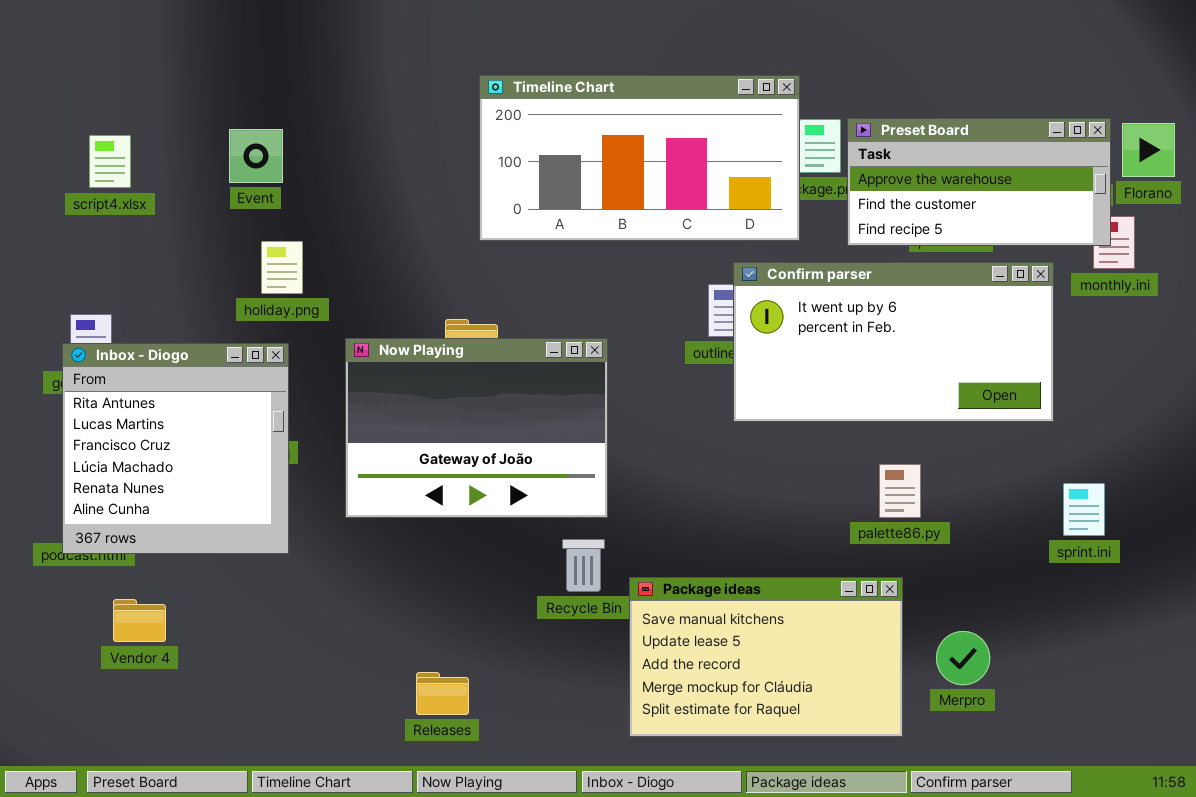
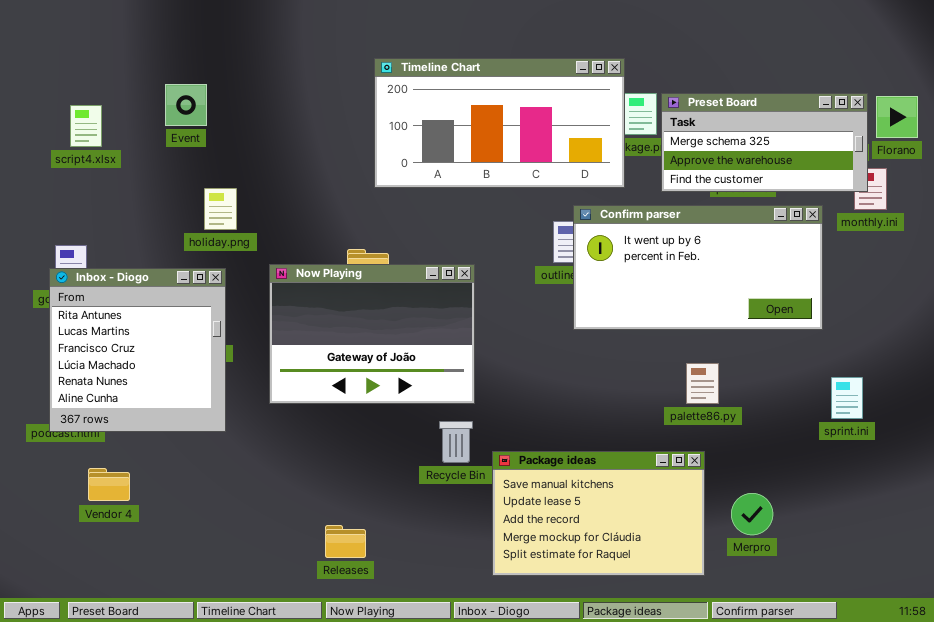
Preset Board: [847,118,1111,246] -> [661,93,868,192], scrolled up 1 row
Event: [229,129,283,183] -> [165,84,207,126], moved

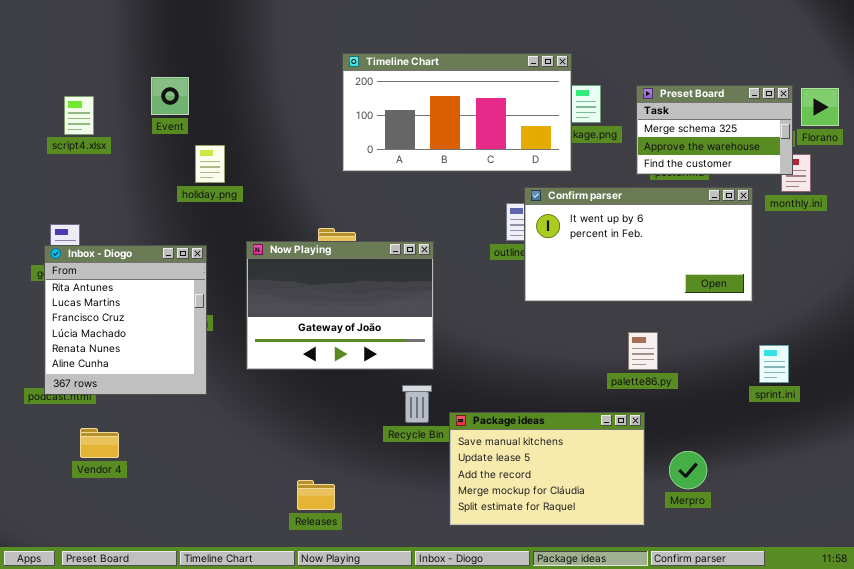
Preset Board: [661,93,868,192] -> [636,85,793,175], resized
holiday.png: [204,188,237,230] -> [195,145,225,183], moved

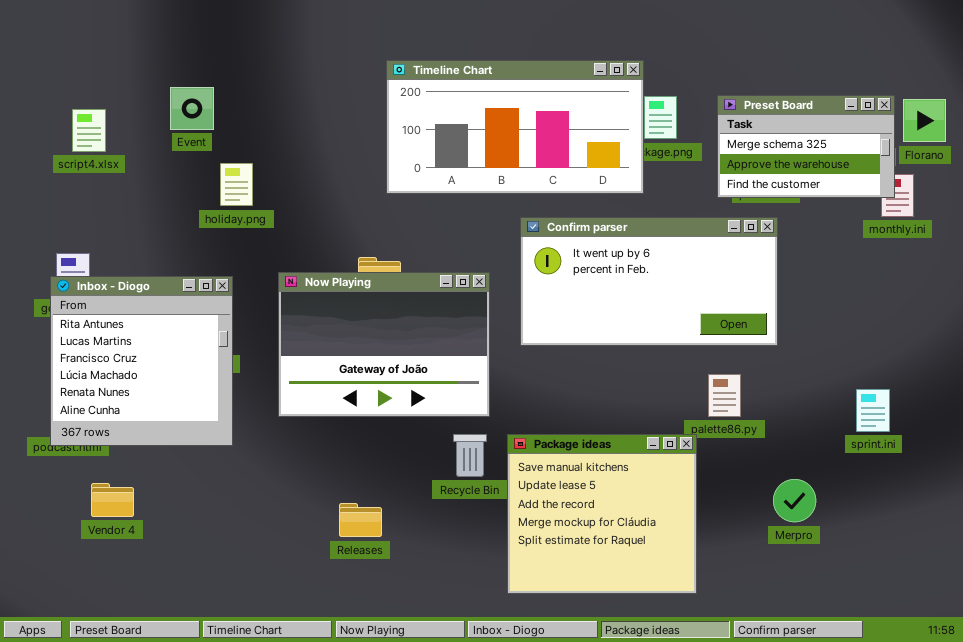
Confirm parser: [524,187,753,302] -> [520,217,778,346], moved
Package ideas: [449,412,645,526] -> [507,434,697,594], resized
Merpro: [669,451,707,489] -> [773,479,816,522], moved
Releases: [297,480,335,510] -> [339,503,382,537], moved

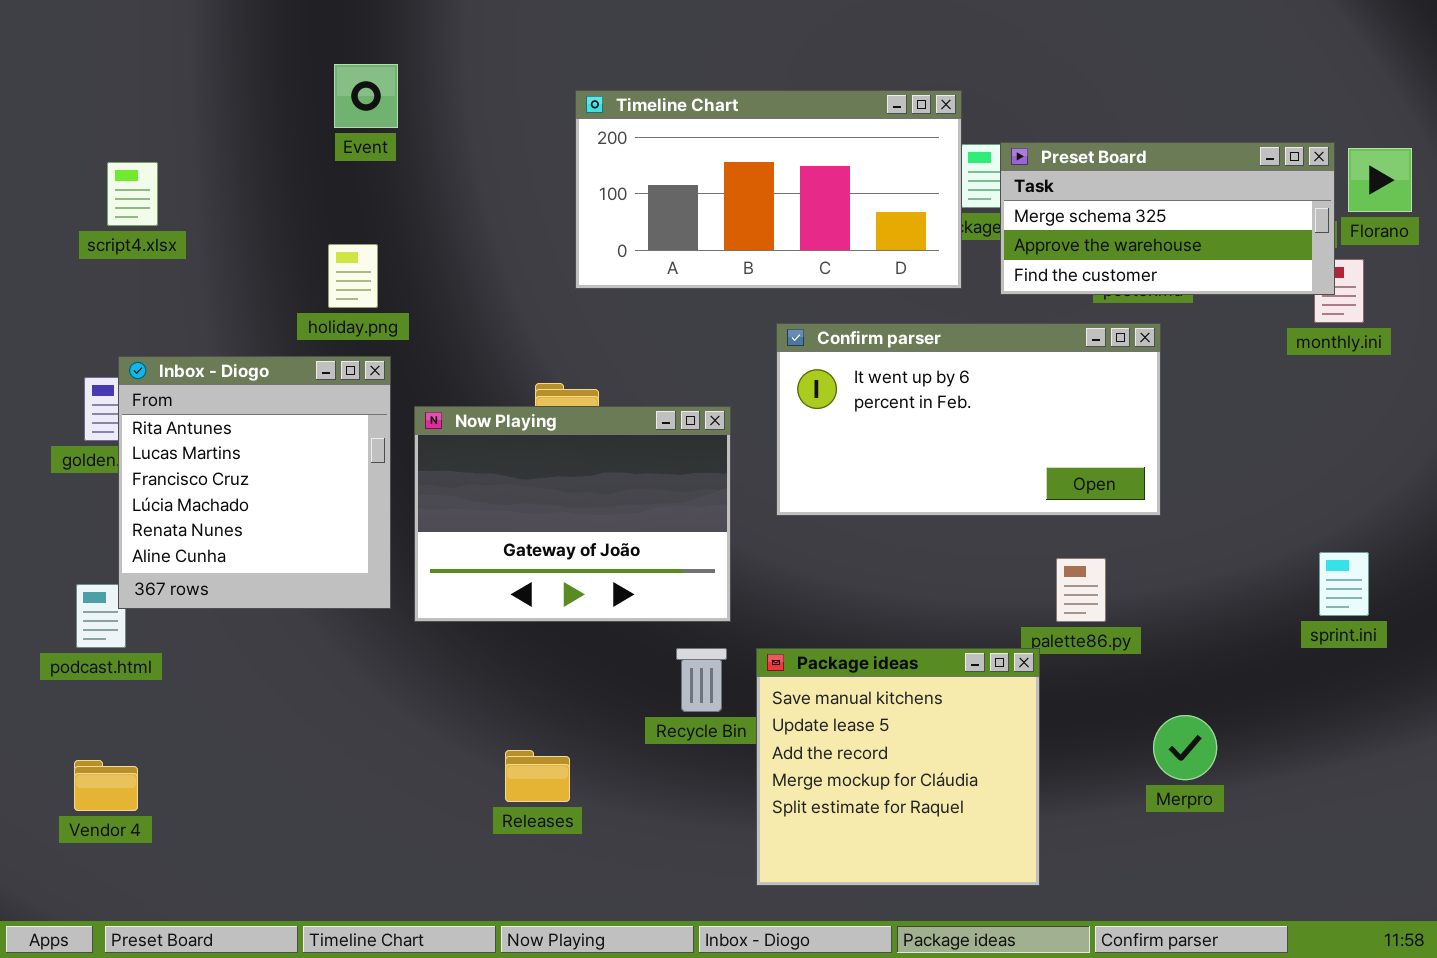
Event: [170,87,214,130] -> [334,64,398,128], moved
Preset Board: [717,95,895,198] -> [1000,142,1335,295], resized
Inbox - Diogo: [50,276,233,446] -> [118,356,391,609], moved
sprint.ini: [856,389,890,432] -> [1319,552,1369,616], moved
Vendor 4: [91,483,134,517] -> [74,760,138,811], moved

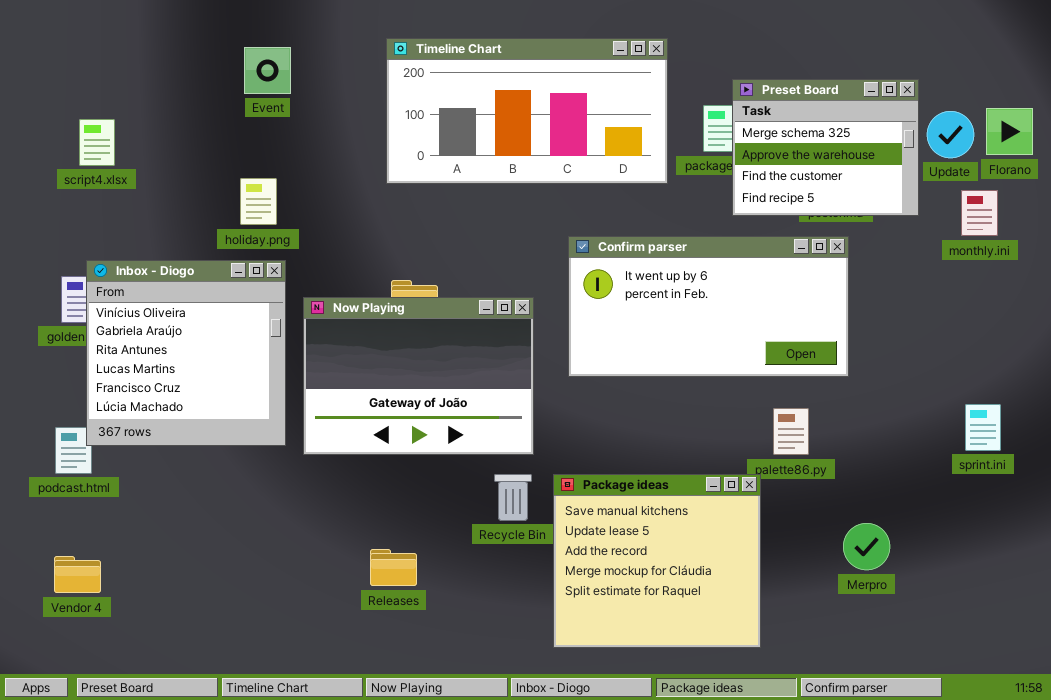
Timeline Chart: [575,90,962,289] -> [386,38,668,184], moved
Preset Board: [1000,142,1335,295] -> [732,79,919,216], resized
Inbox - Diogo: [118,356,391,609] -> [86,260,286,446], scrolled up 2 rows

